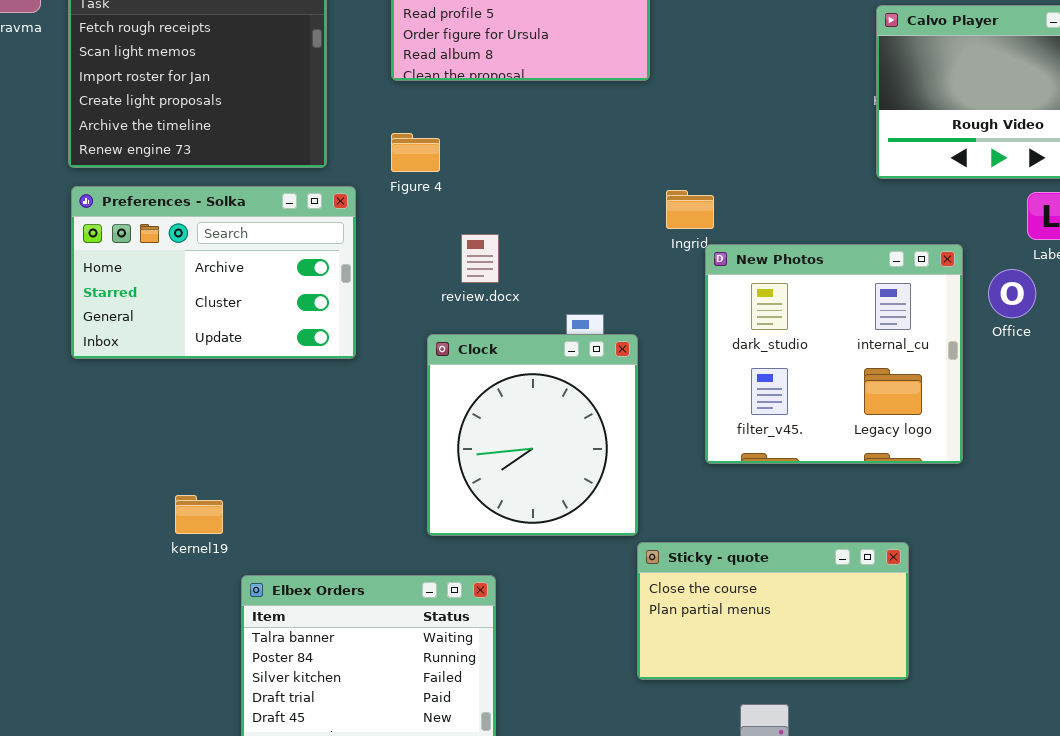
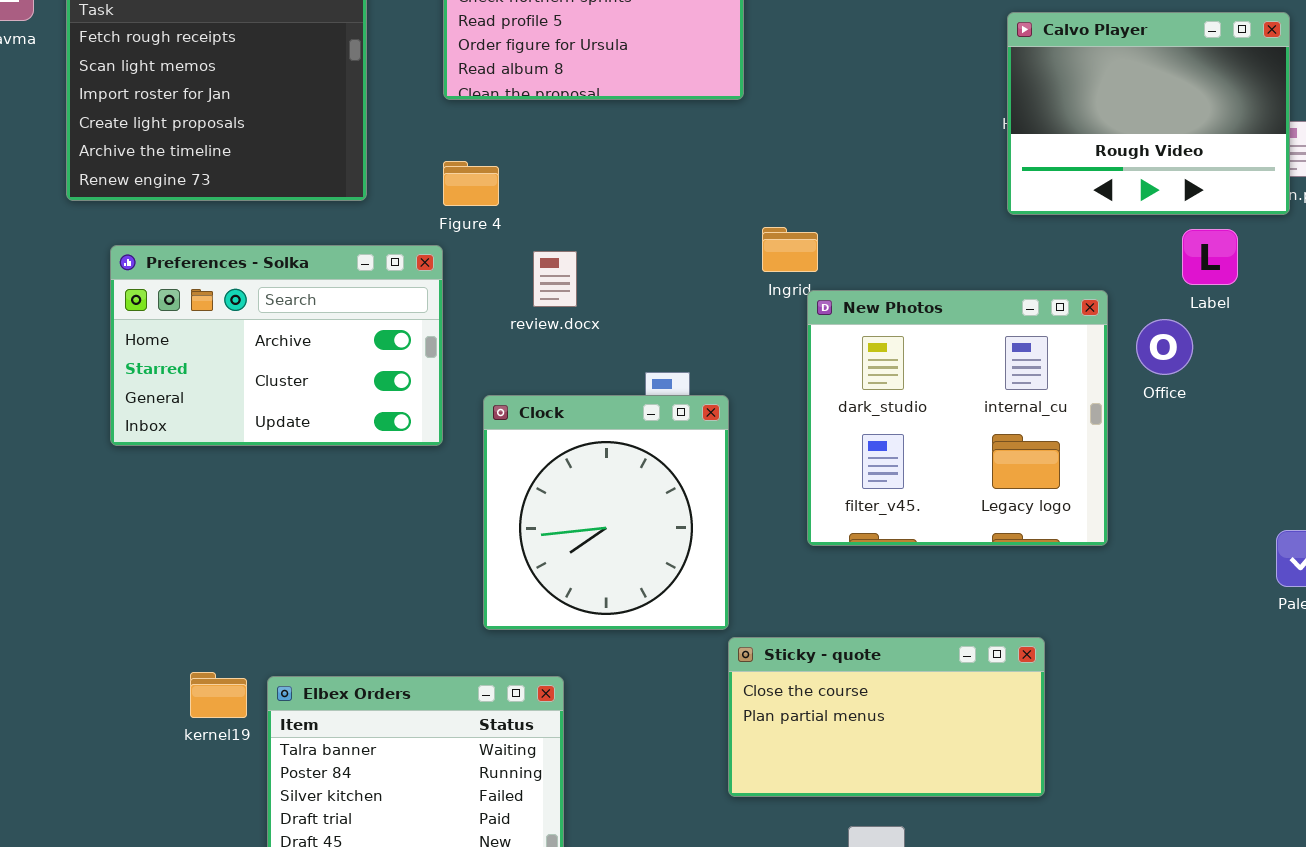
Preferences - Solka: [71,186,356,359] -> [110,245,443,446], moved
review.docx: [461,234,499,283] -> [533,251,577,307], moved
kernel19: [175,495,223,534] -> [190,672,247,718], moved

